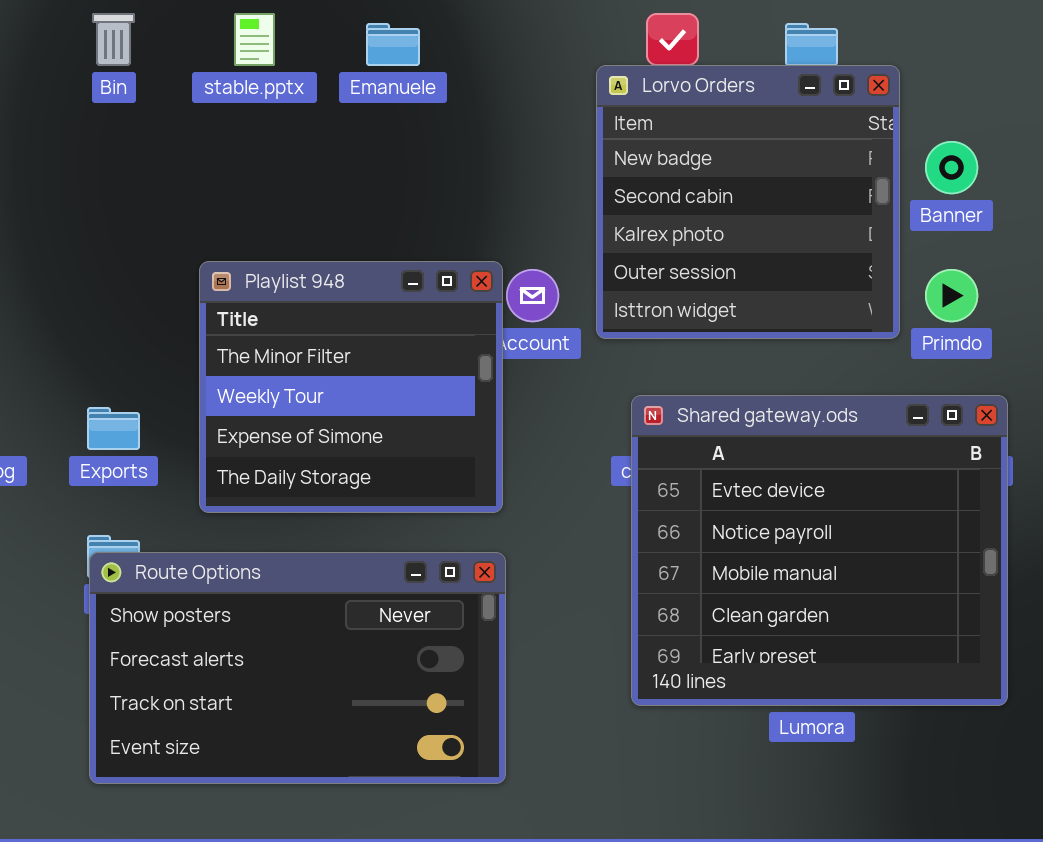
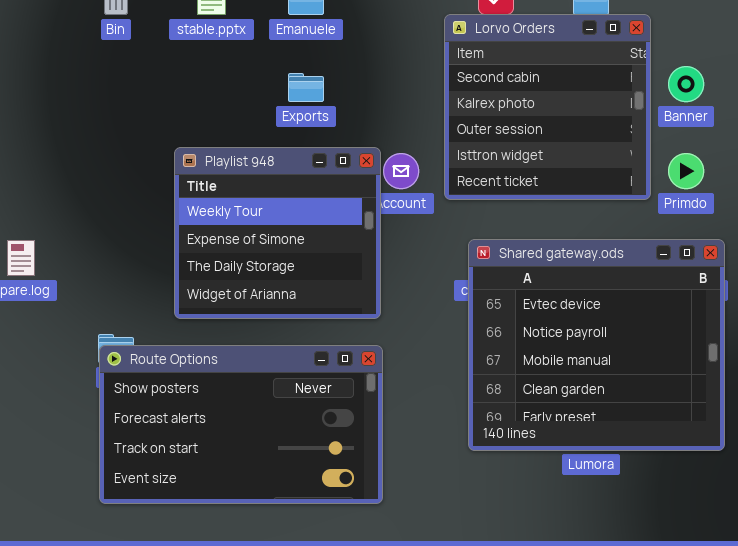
Lorvo Orders: [596,65,900,339] -> [444,14,651,200], scrolled down 1 row
Playlist 948: [199,261,503,513] -> [174,147,381,319], scrolled down 1 row
Exports: [87,407,140,450] -> [288,73,324,102], moved

